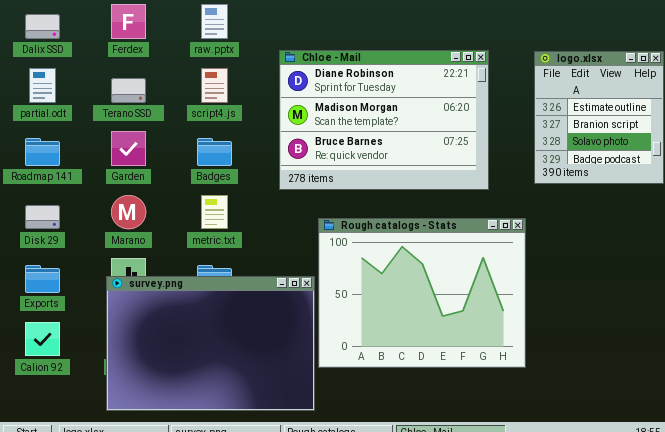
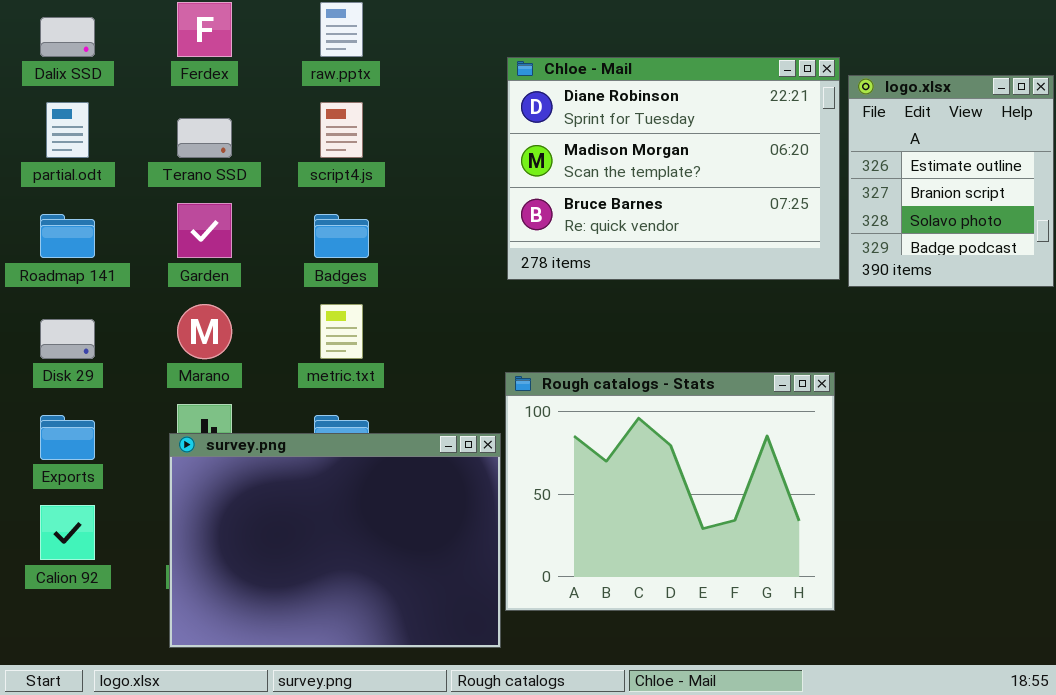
Chloe - Mail: [279,50,489,190] -> [507,57,840,280], moved
Rough catalogs - Stats: [318,218,526,368] -> [505,372,835,611], moved

